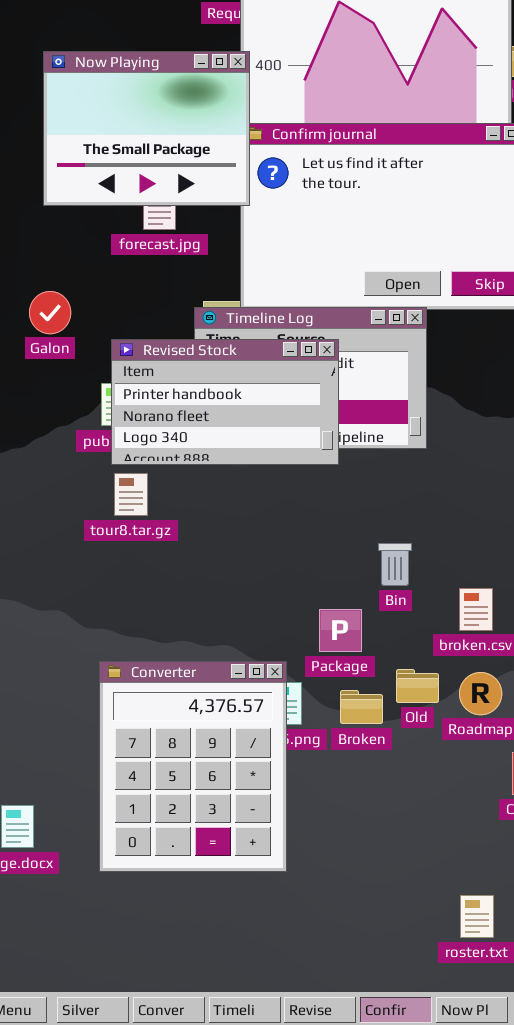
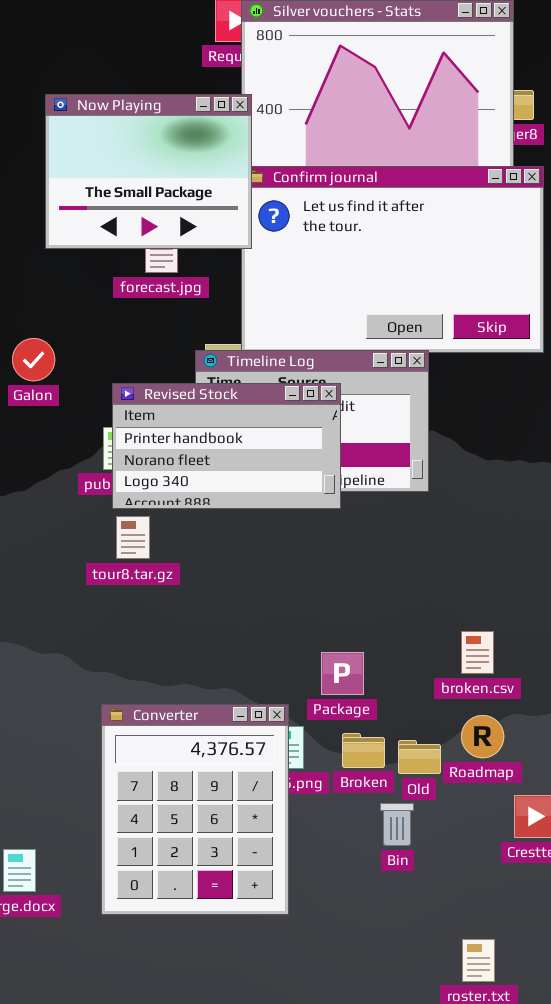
Galon: [29,291,71,334] -> [12,338,55,381], moved
Bin: [378,543,412,586] -> [380,803,414,846], moved
Old: [396,669,439,703] -> [398,740,441,774], moved

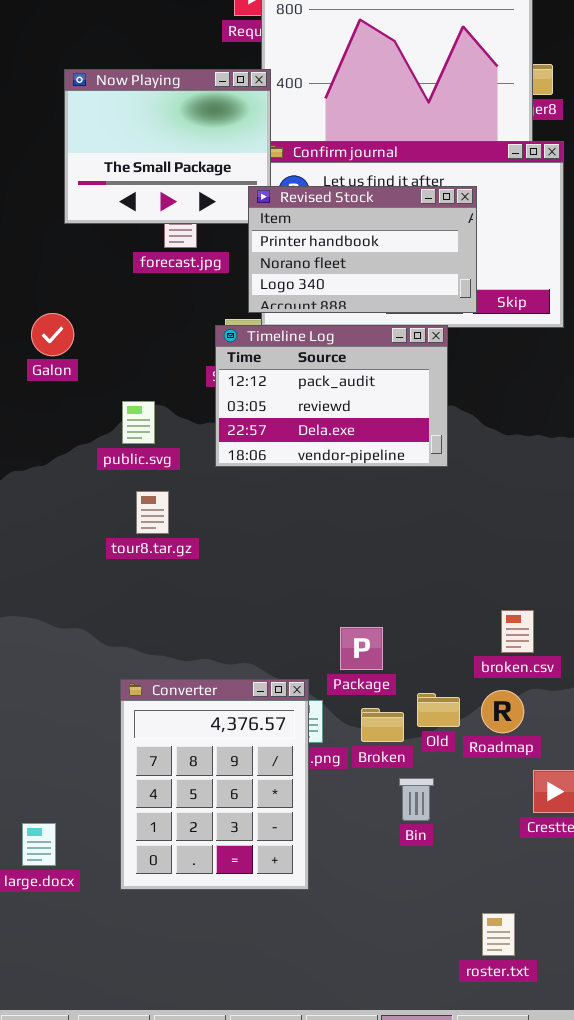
Revised Stock: [112,383,341,509] -> [248,186,477,313], moved
broken.csv: [461,631,494,674] -> [501,610,534,653], moved
Old: [398,740,441,774] -> [417,693,460,727], moved

